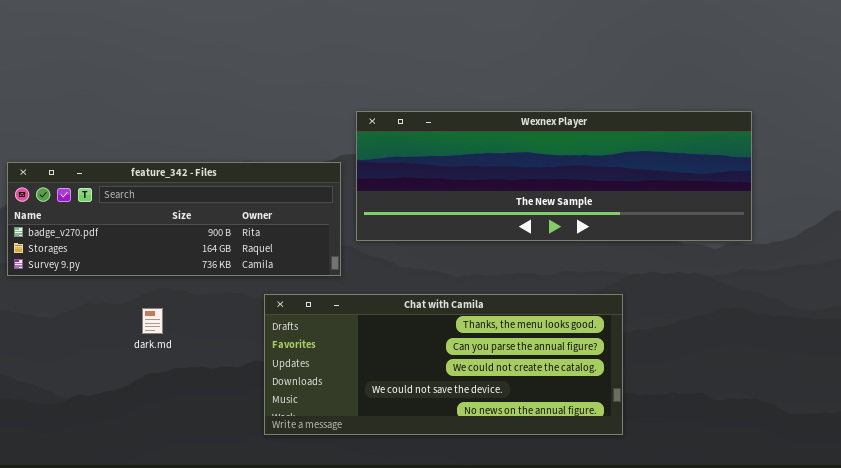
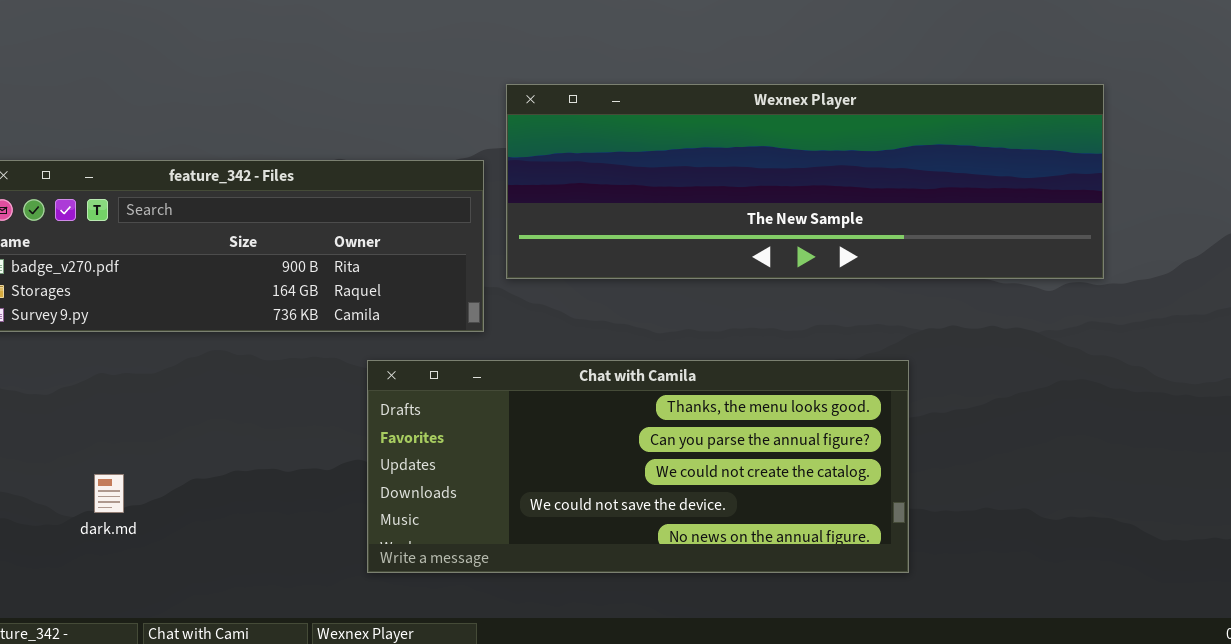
dark.md: [142,308,163,334] -> [94,474,124,513], moved

